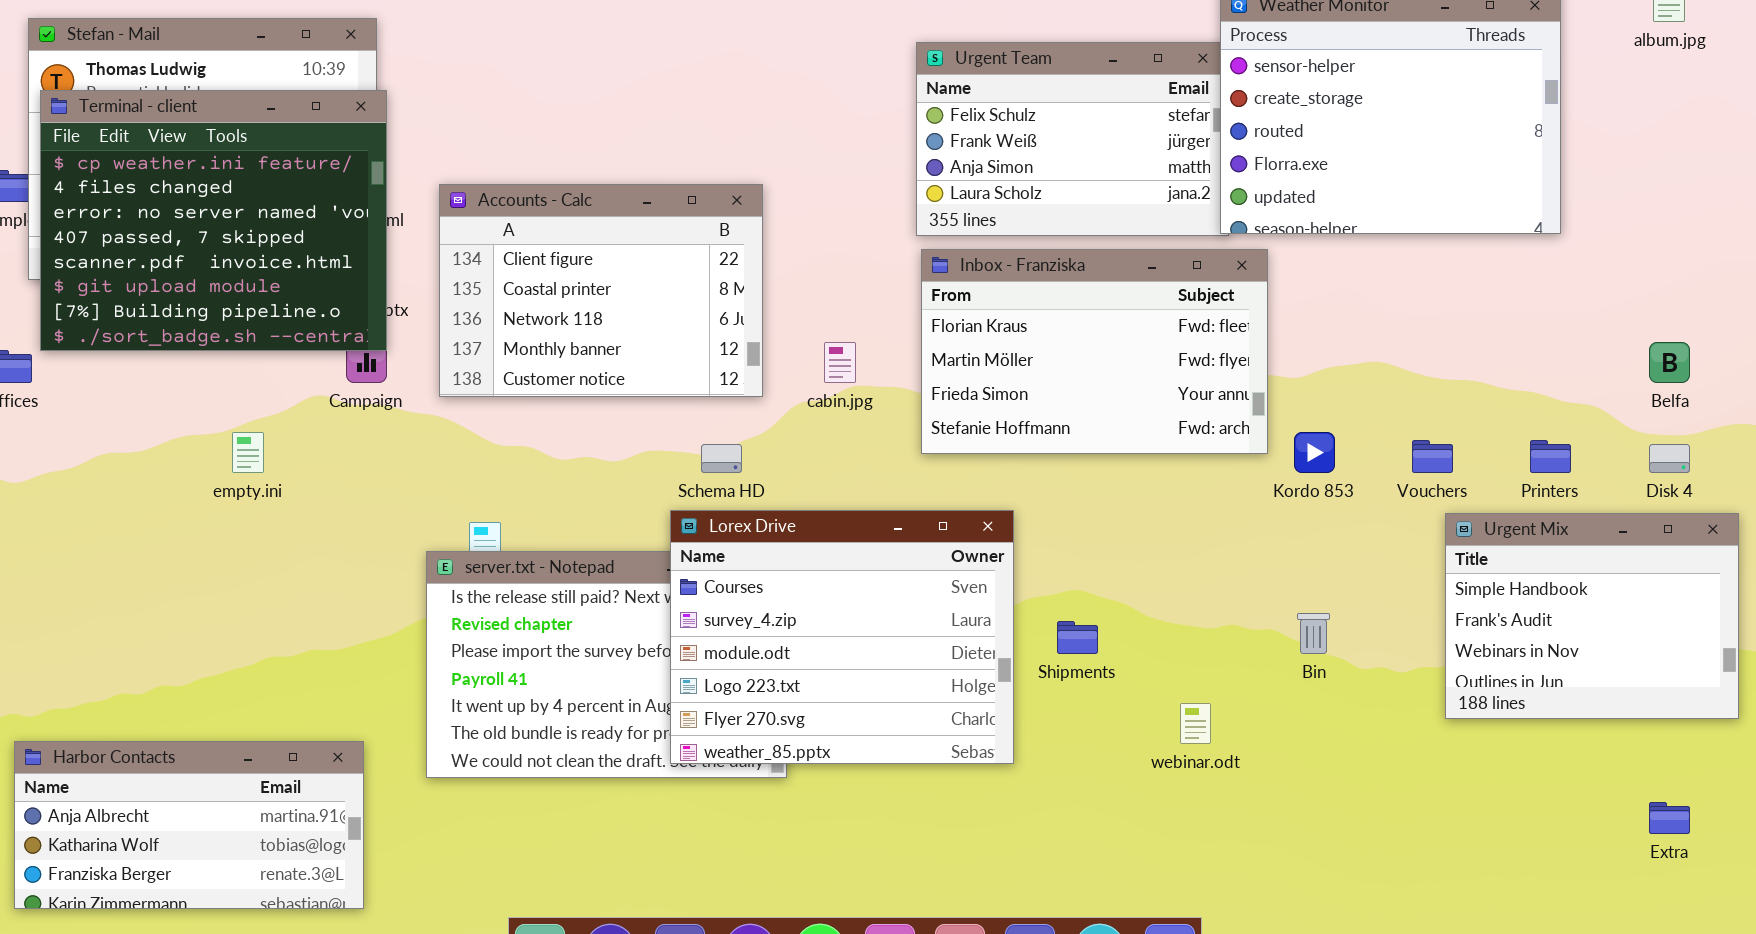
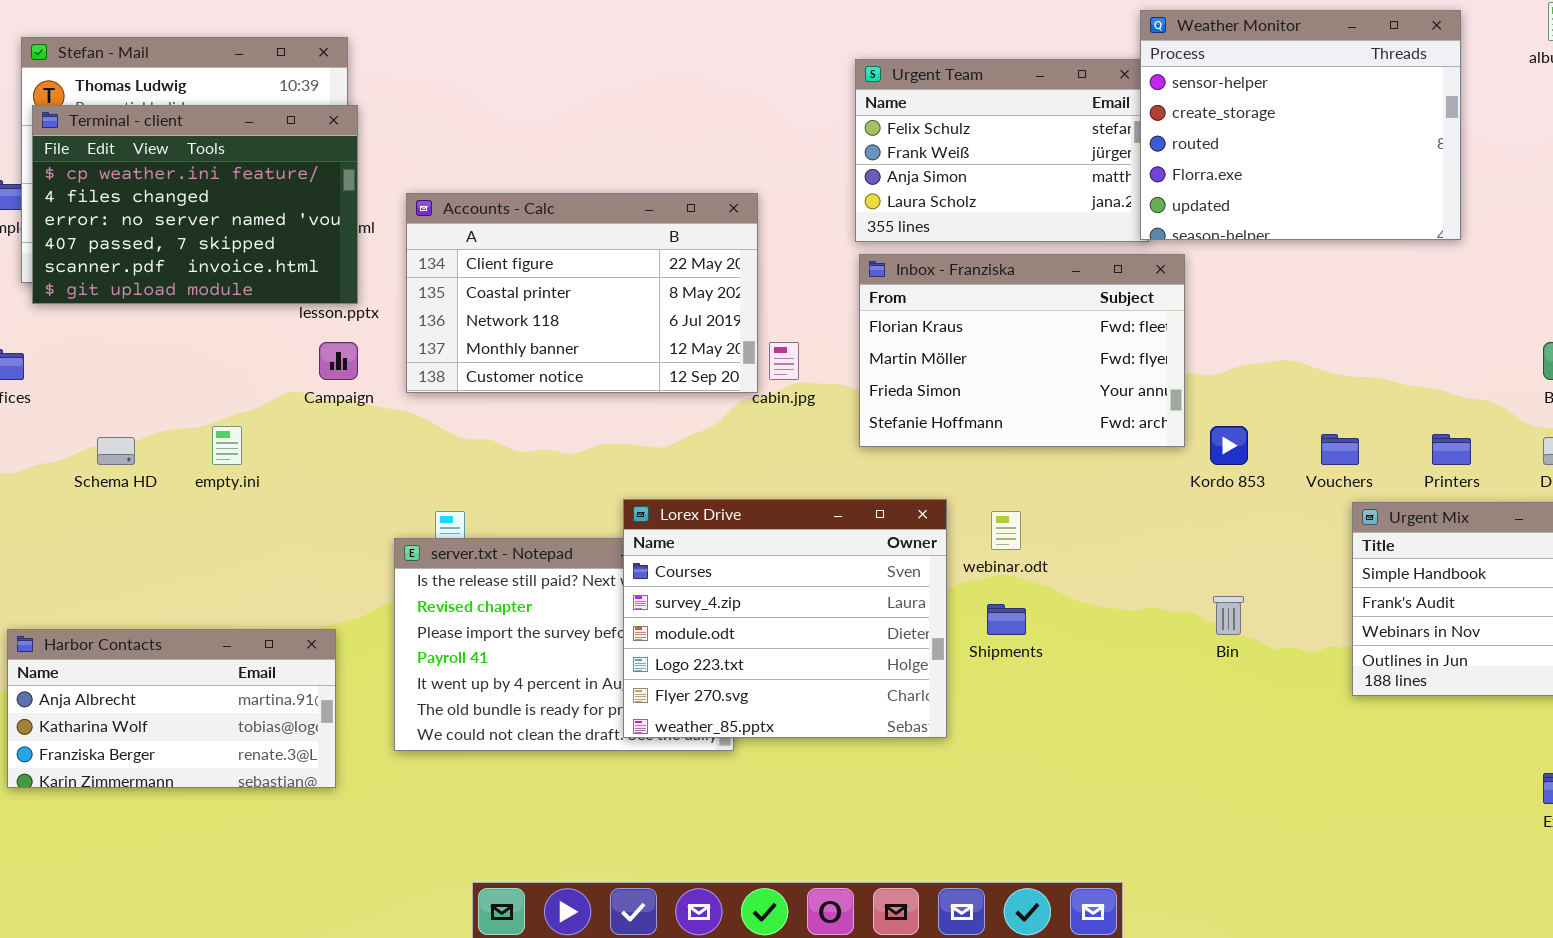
Terminal - client: [40,90,387,351] -> [32,105,358,304], resized
Accounts - Calc: [439,184,763,397] -> [406,193,758,393], resized
Schema HD: [701,444,742,473] -> [97,437,135,465], moved
webinar.odt: [1180,703,1211,744] -> [991,511,1021,550], moved
Harbor Contacts: [14,741,364,909] -> [7,629,336,788], moved

